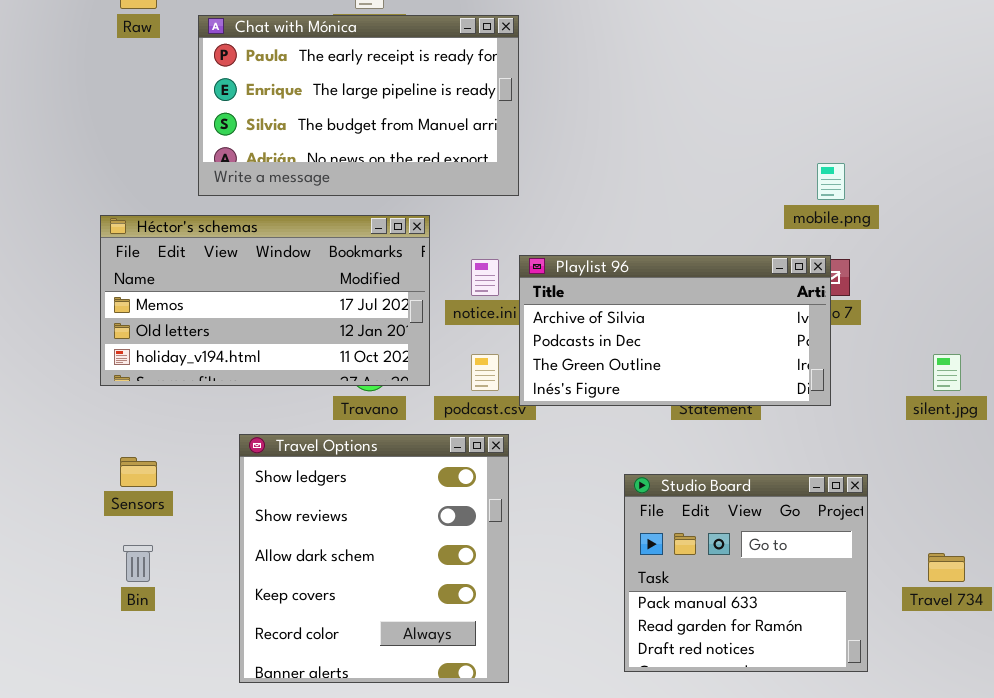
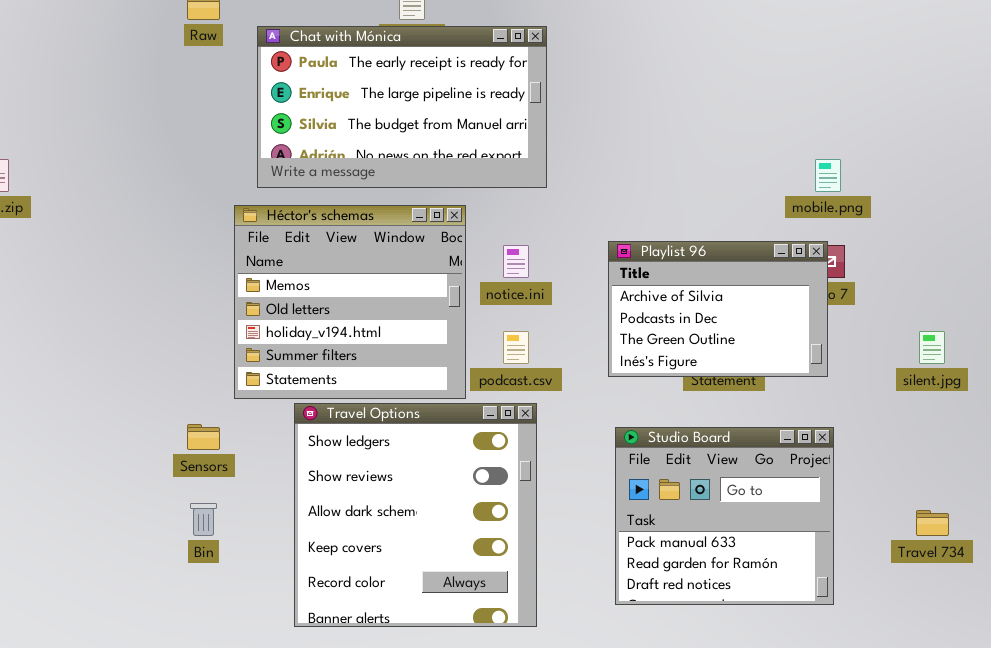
Héctor's schemas: [100,215,430,386] -> [234,205,466,399], resized
Playlist 96: [519,255,831,406] -> [608,241,828,377], resized
Studio Board: [624,474,868,672] -> [615,427,834,605], moved

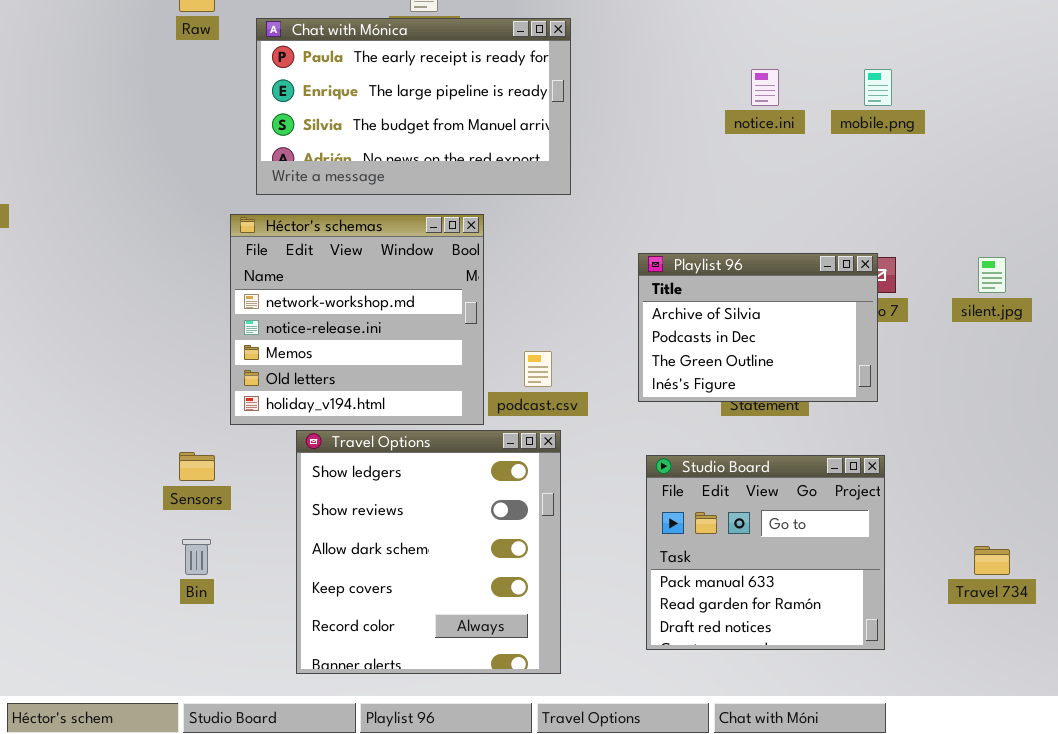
mobile.png: [815,159,841,192] -> [864,69,892,106], moved
Héctor's schemas: [234,205,466,399] -> [230,214,484,425], scrolled up 2 rows
notice.ini: [503,245,529,278] -> [751,69,779,106], moved
silent.jpg: [919,331,945,364] -> [978,257,1006,293], moved

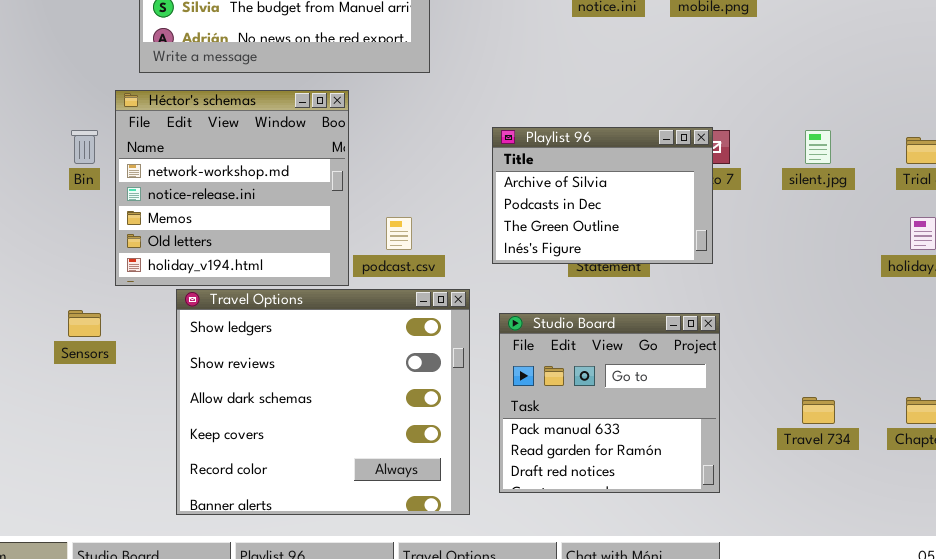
Travel Options: [296,430,561,674] -> [176,289,470,515], resized
Bin: [182,539,211,575] -> [71,130,98,164], moved

